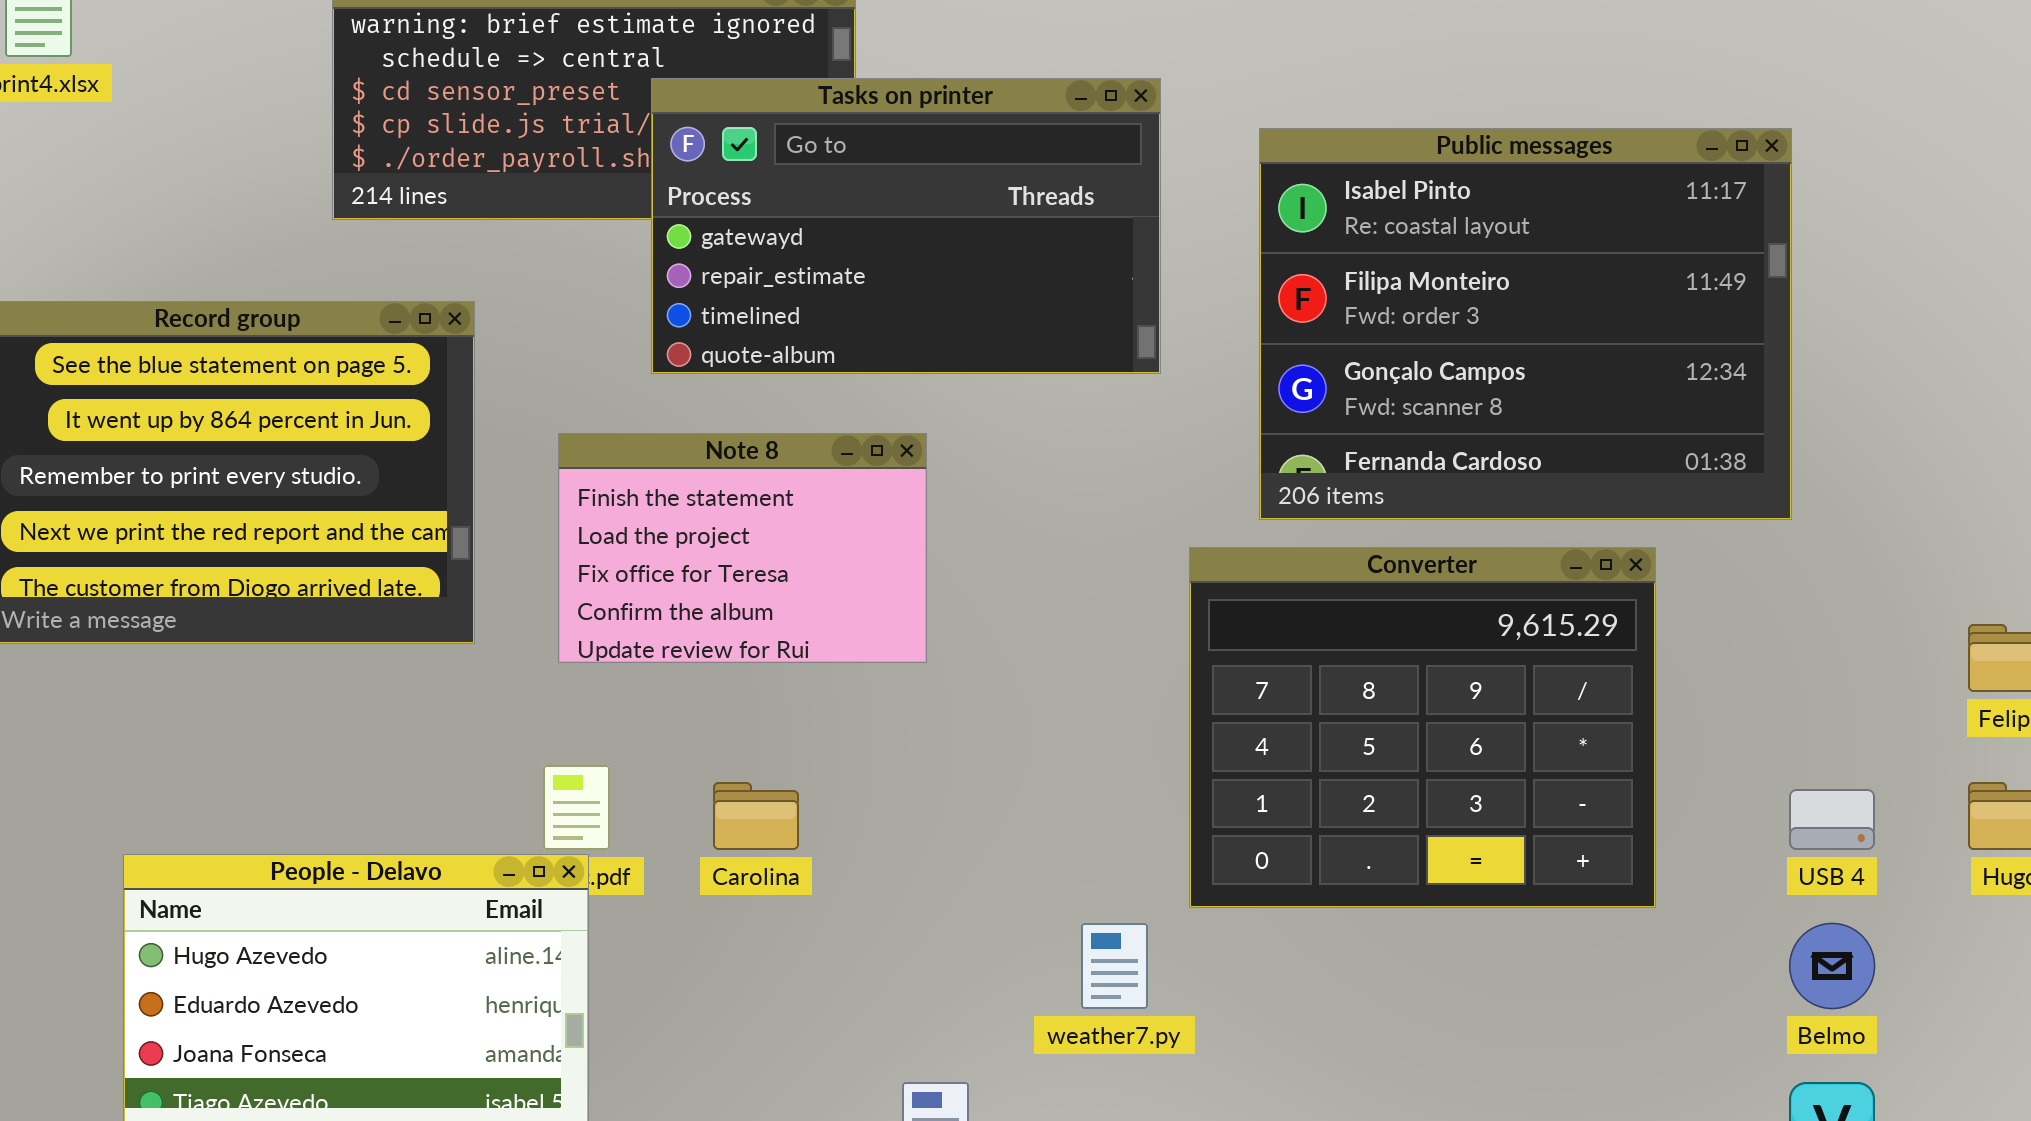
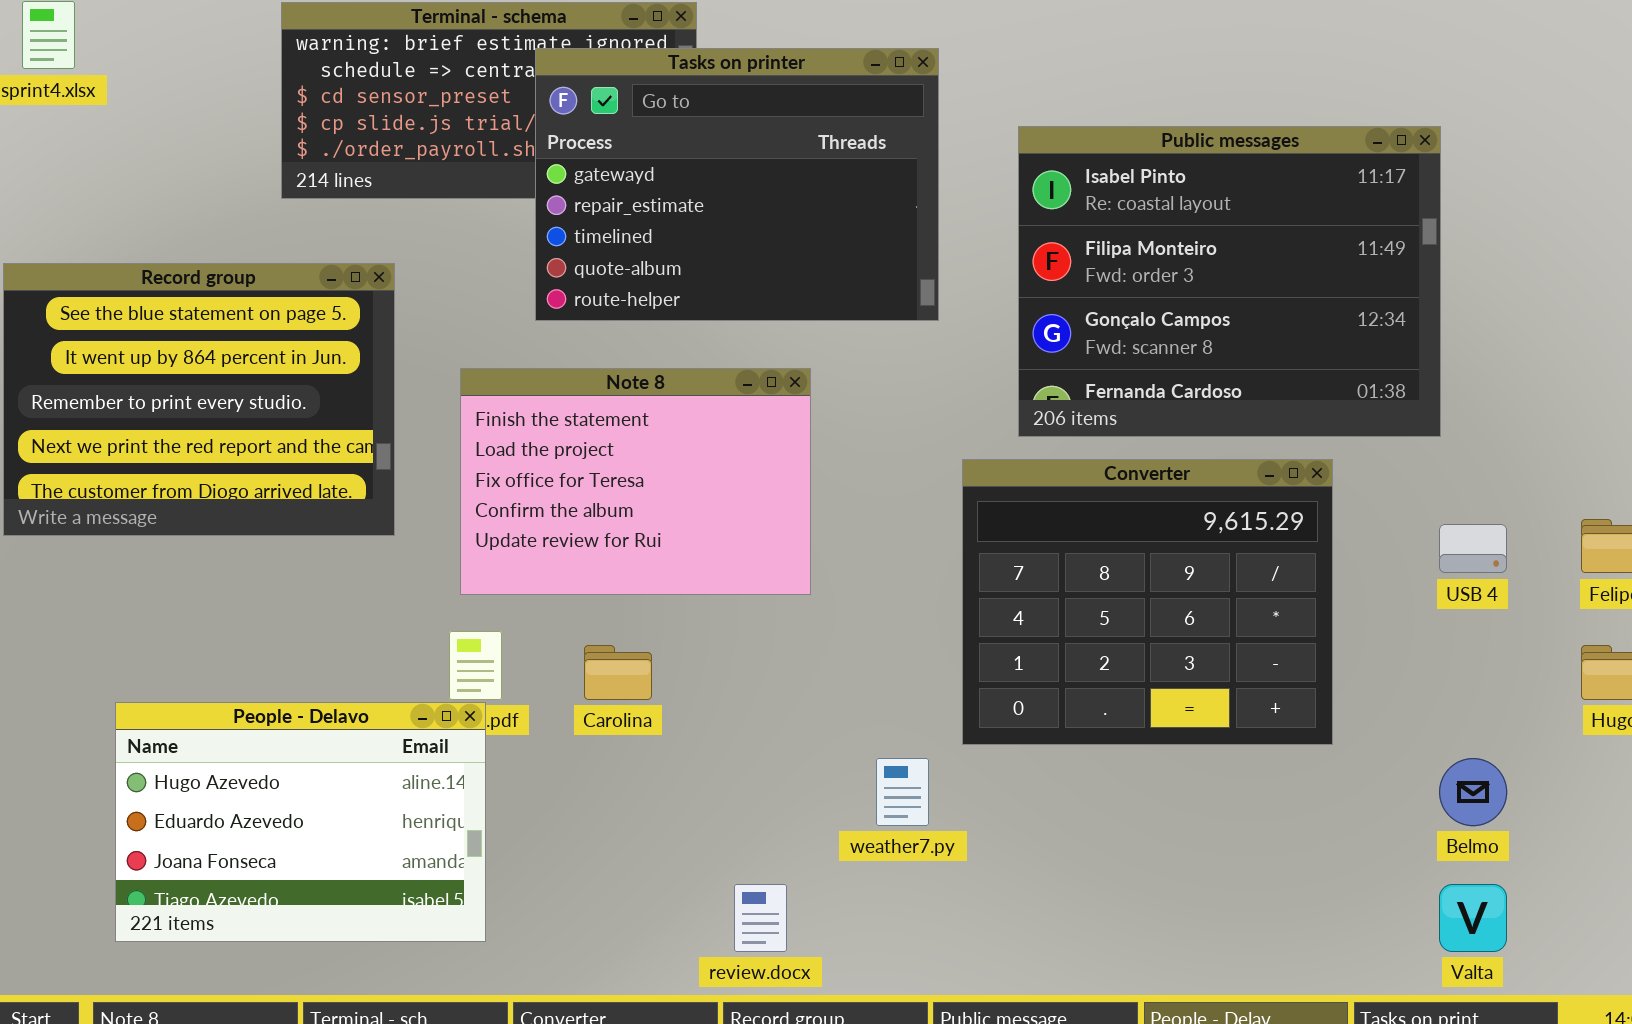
Tasks on printer: [651,78,1161,374] -> [535,48,939,321], resized
Note 8: [558,433,927,663] -> [460,368,811,595], resized
USB 4: [1789,789,1875,850] -> [1439,524,1507,573], moved

